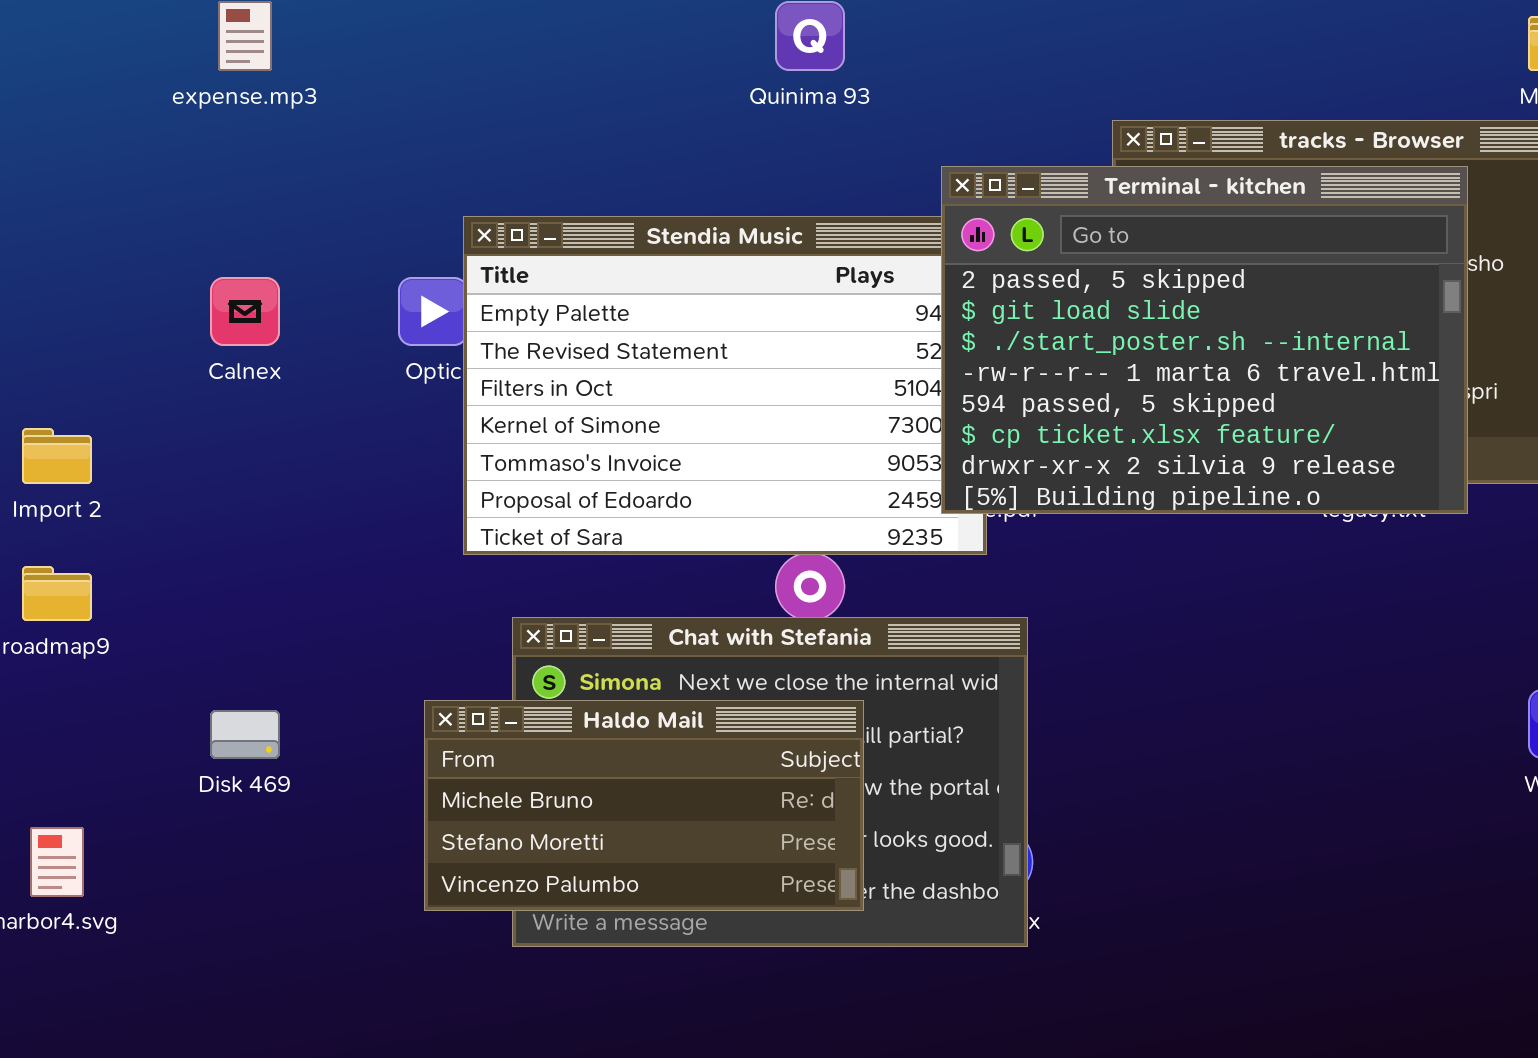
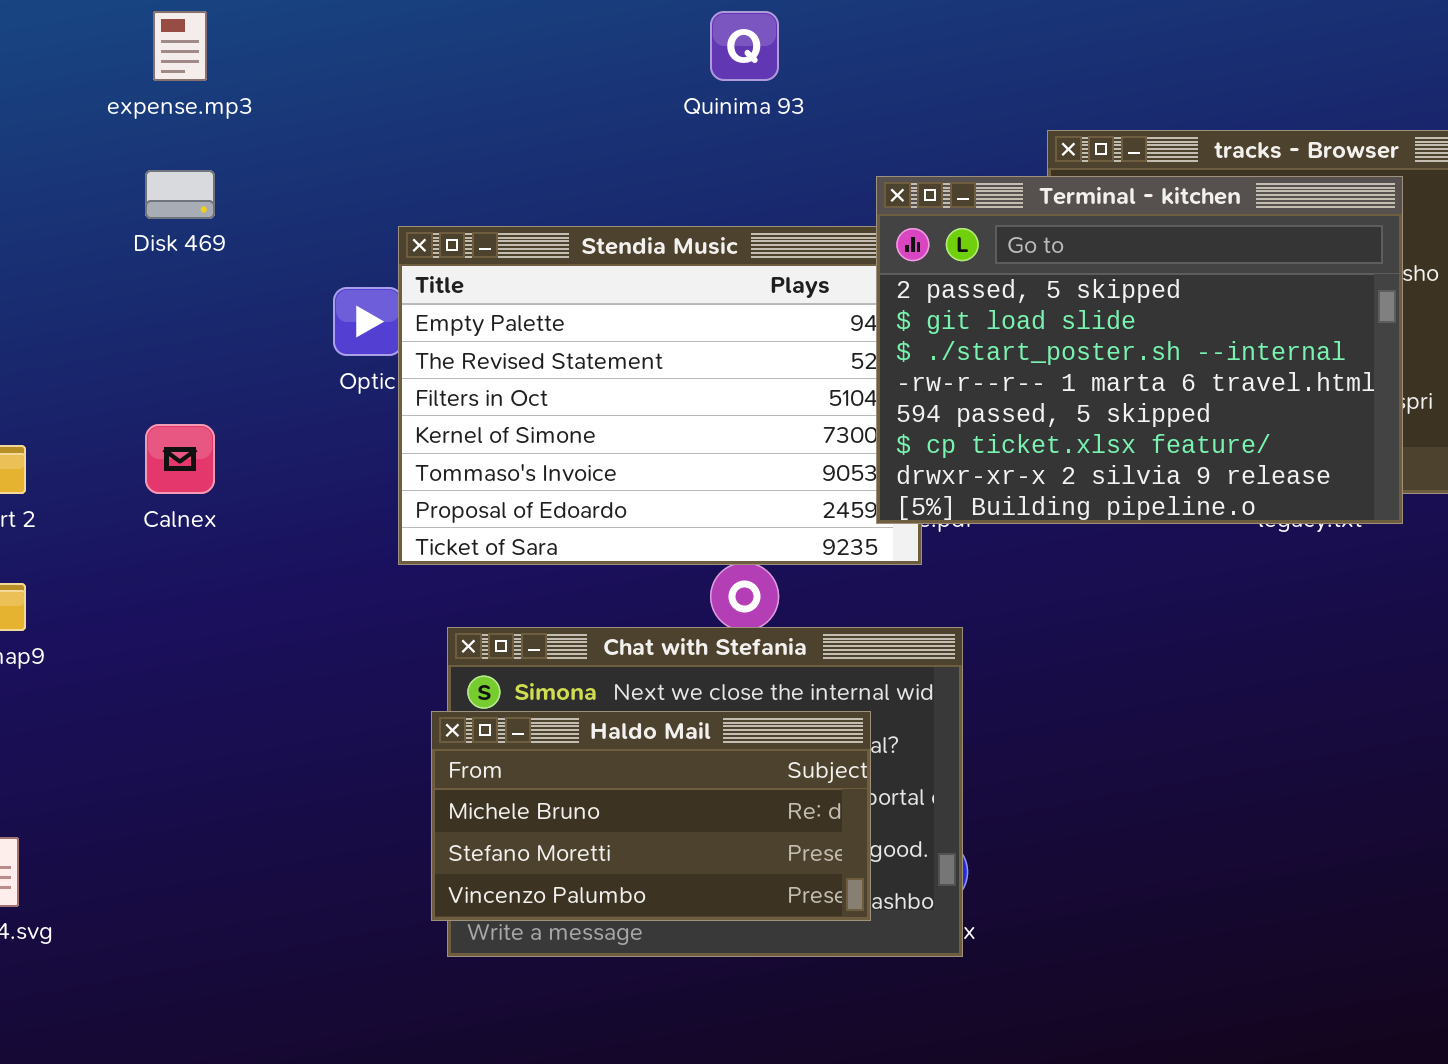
Calnex: [210,277,280,346] -> [145,424,215,494], moved
Haldo Mail: [424,700,864,911] -> [431,711,871,921], moved
Disk 469: [210,710,280,759] -> [145,170,215,219], moved

